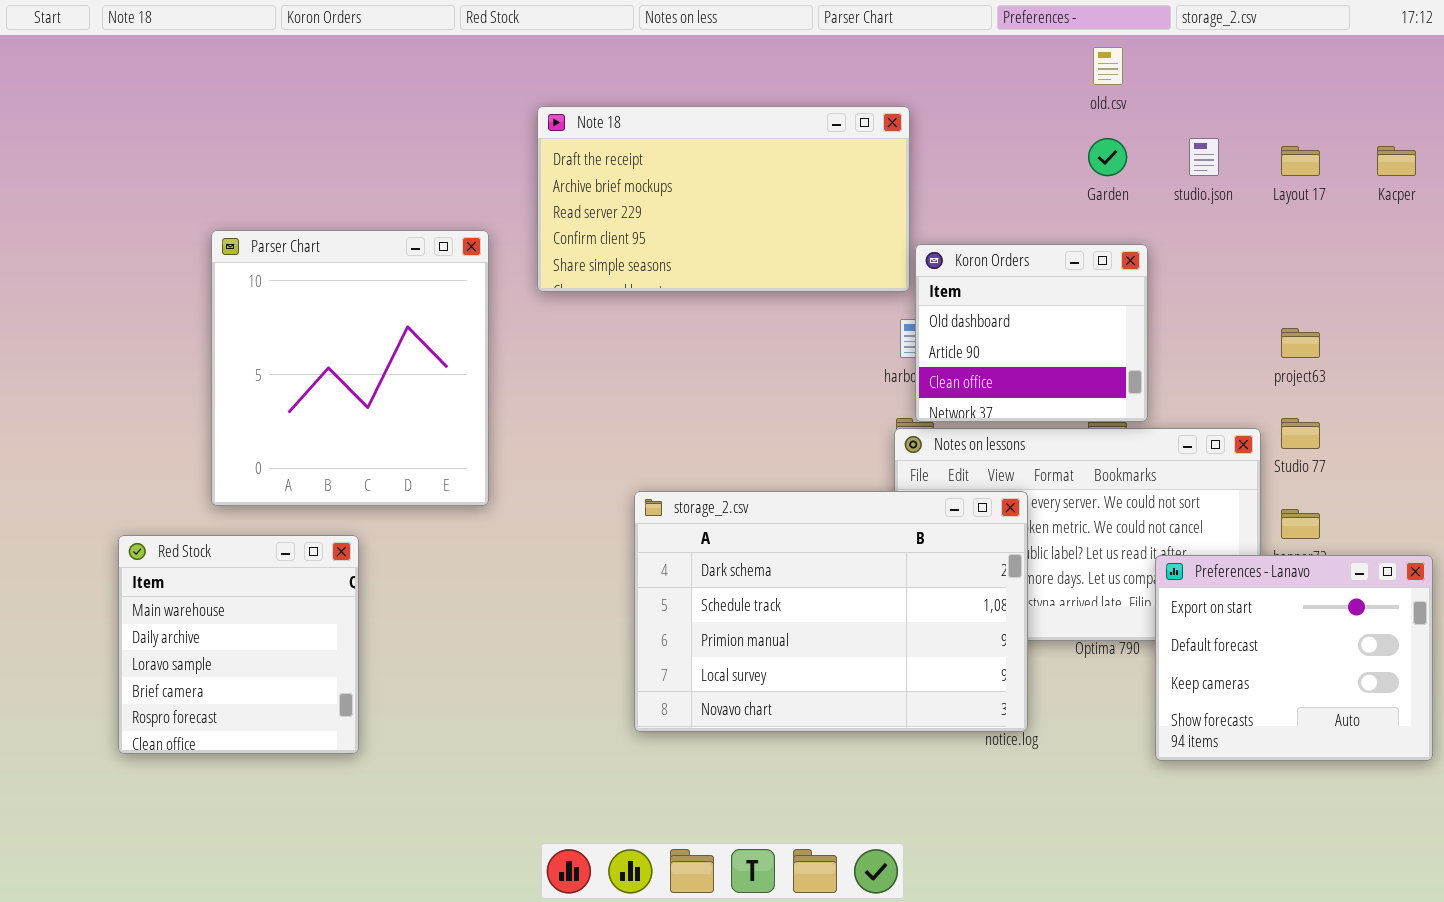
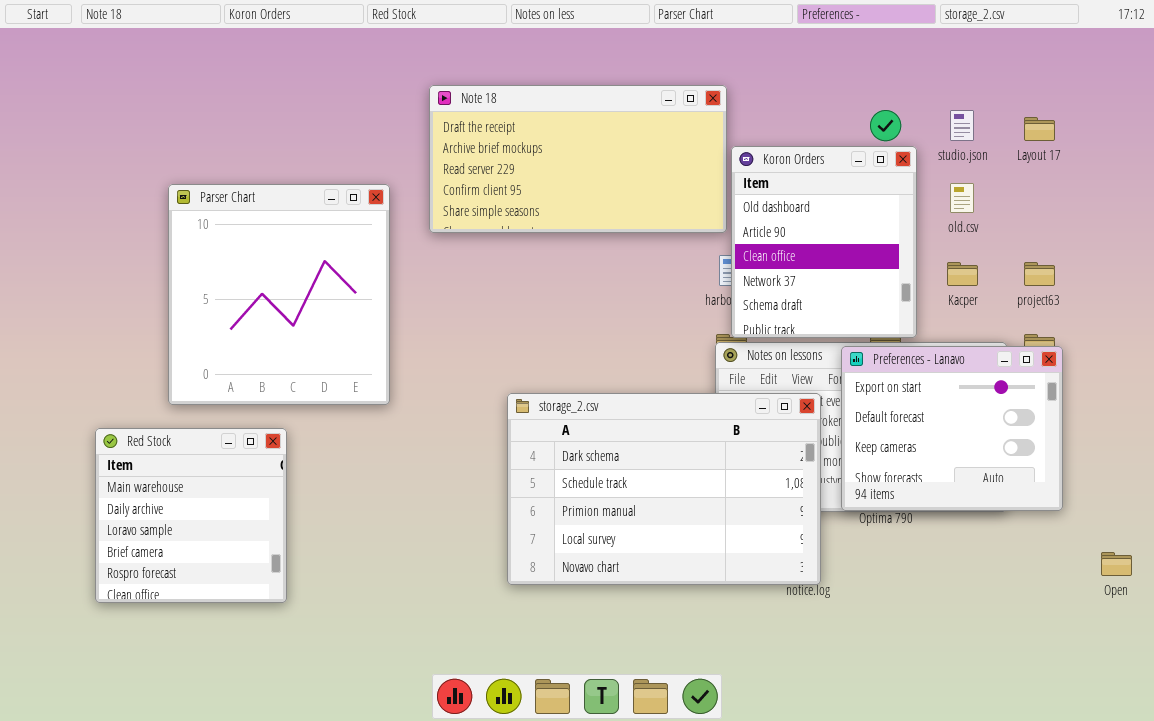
old.csv: [1093,47,1123,85] -> [950,183,974,213], moved
Kacper: [1377,146,1416,176] -> [947,262,978,286], moved
Koron Orders: [915,244,1148,422] -> [731,146,917,338], resized
Preferences - Lanavo: [1155,555,1433,761] -> [841,346,1063,511], moved

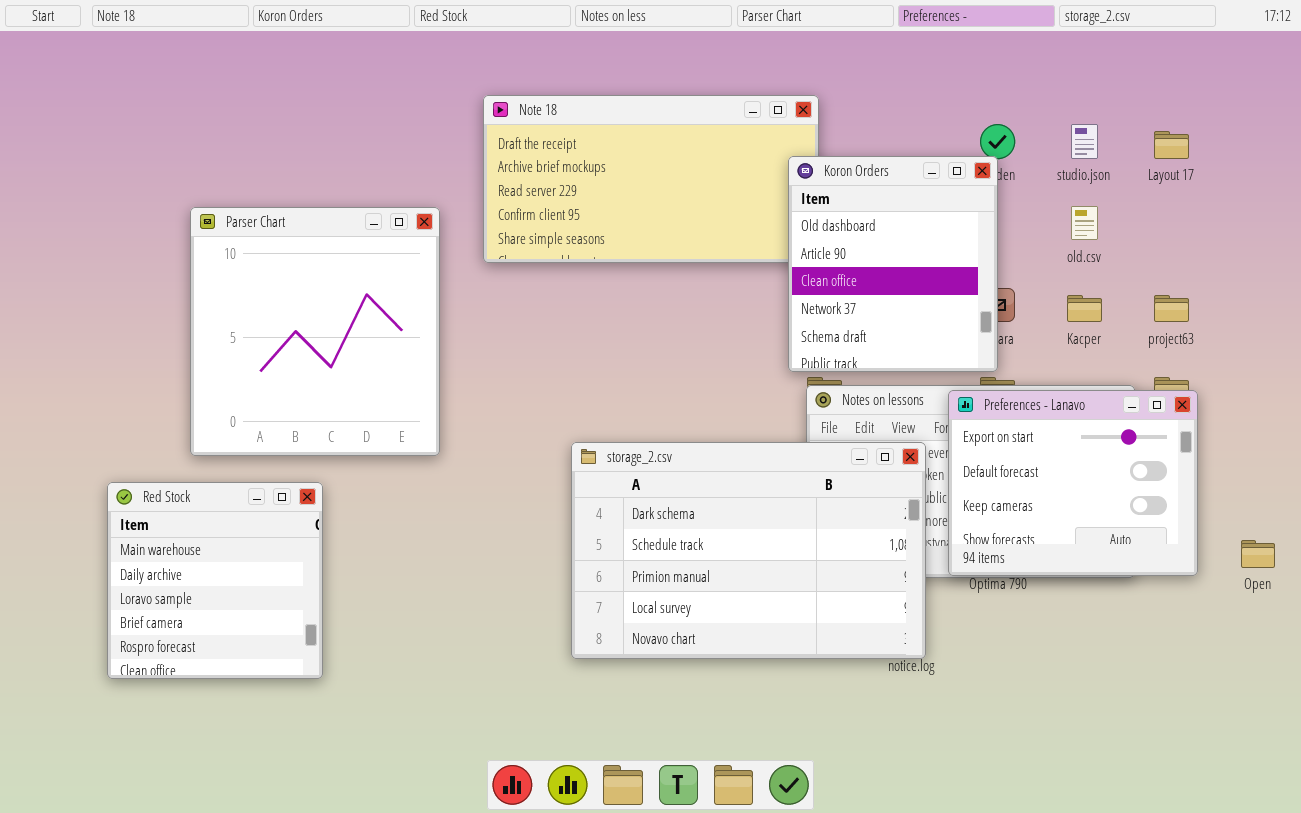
Koron Orders: [731,146,917,338] -> [788,156,998,372], moved
Open: [1101,552,1132,576] -> [1241,540,1275,568], moved

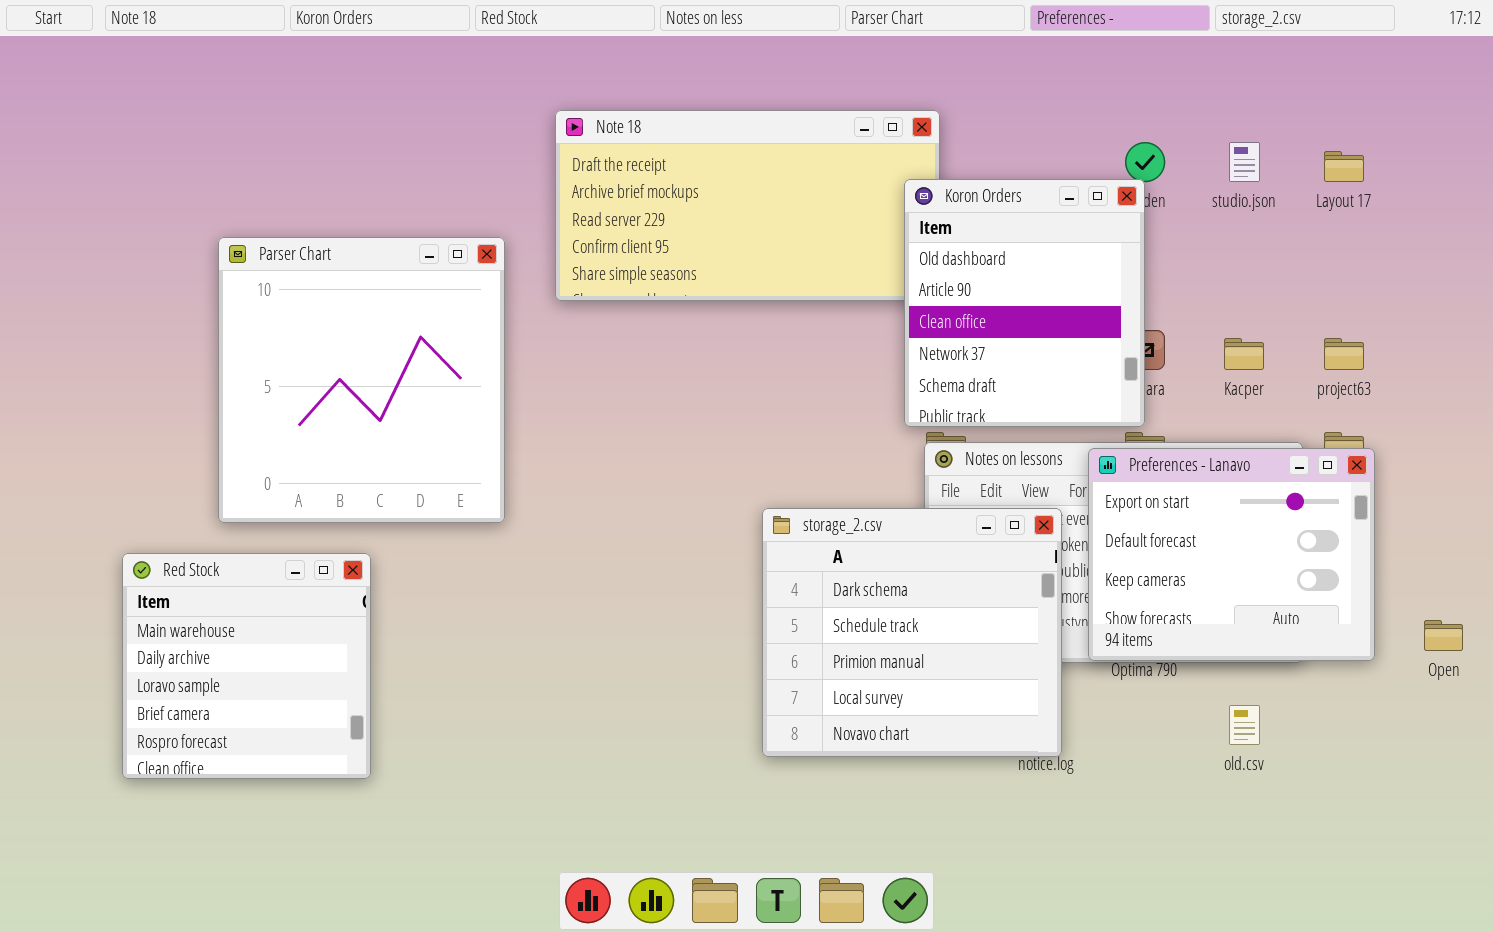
old.csv: [1071,206,1098,240] -> [1229,705,1260,745], moved
storage_2.csv: [571,442,926,659] -> [762,508,1062,757], resized

